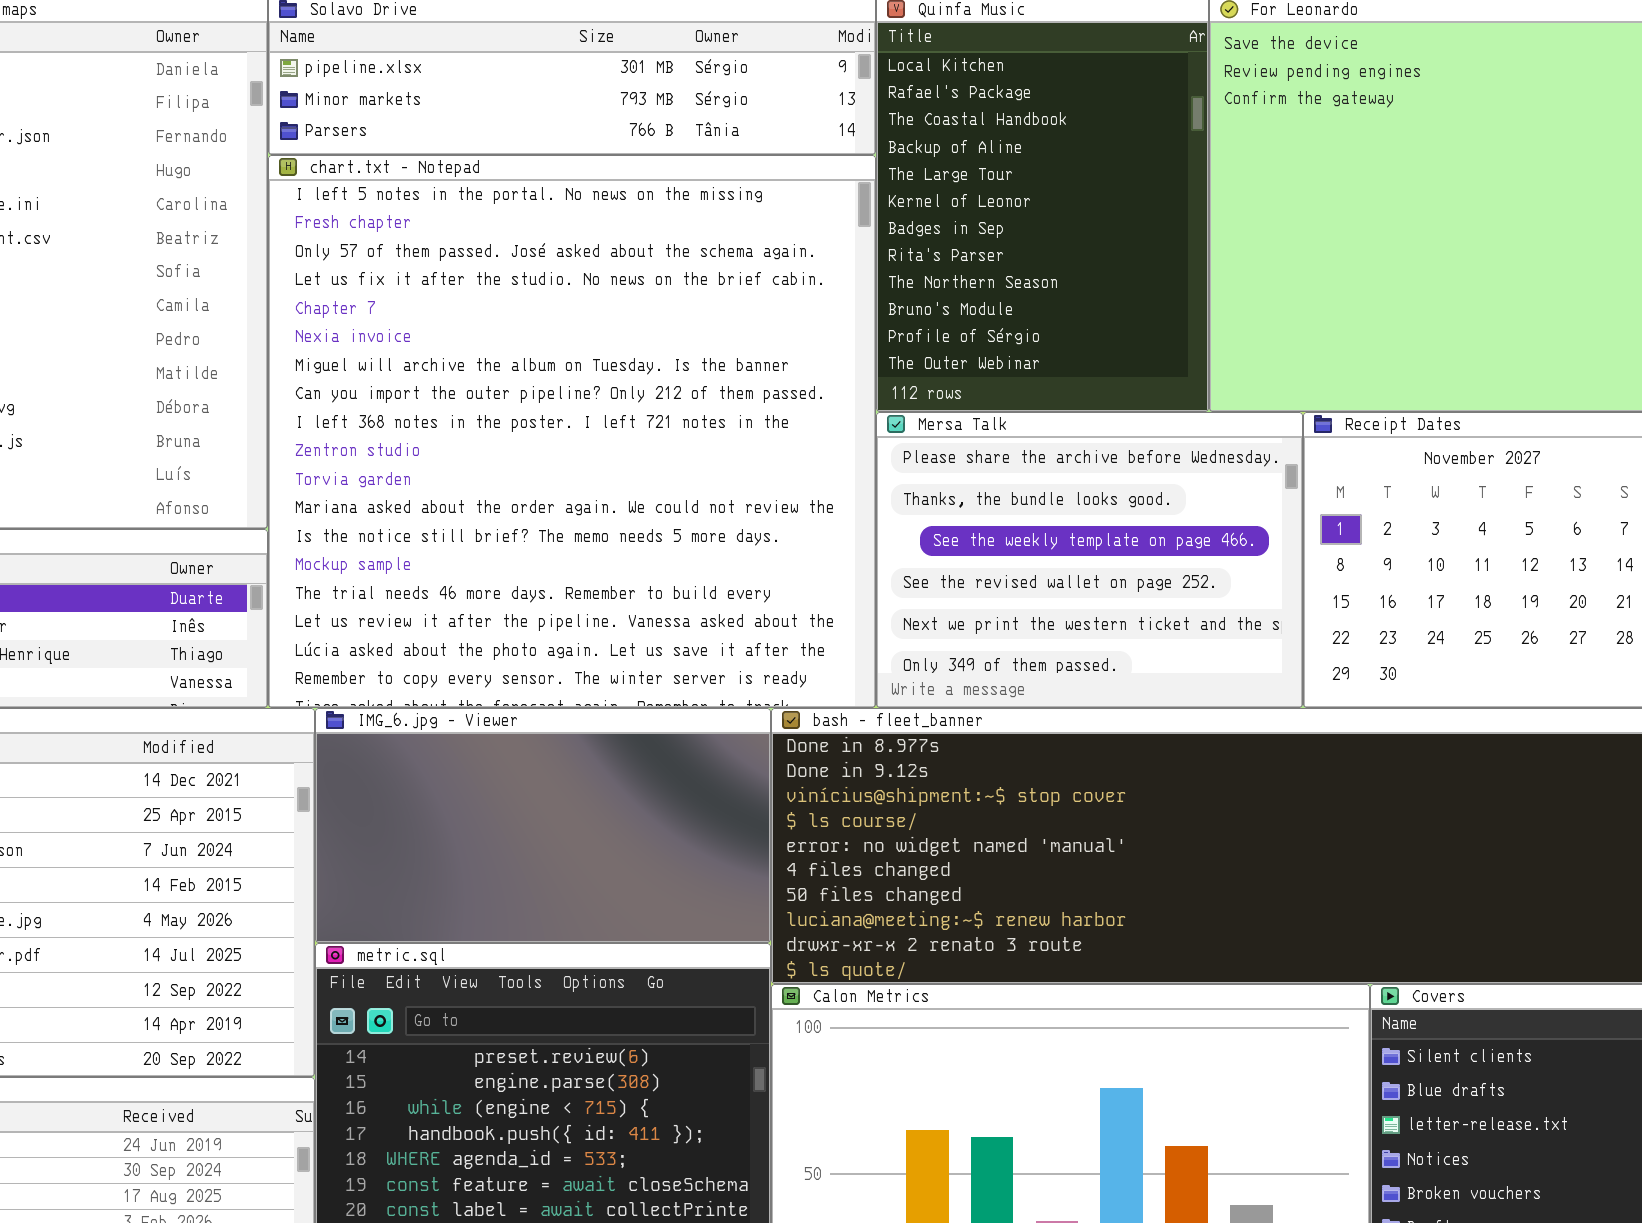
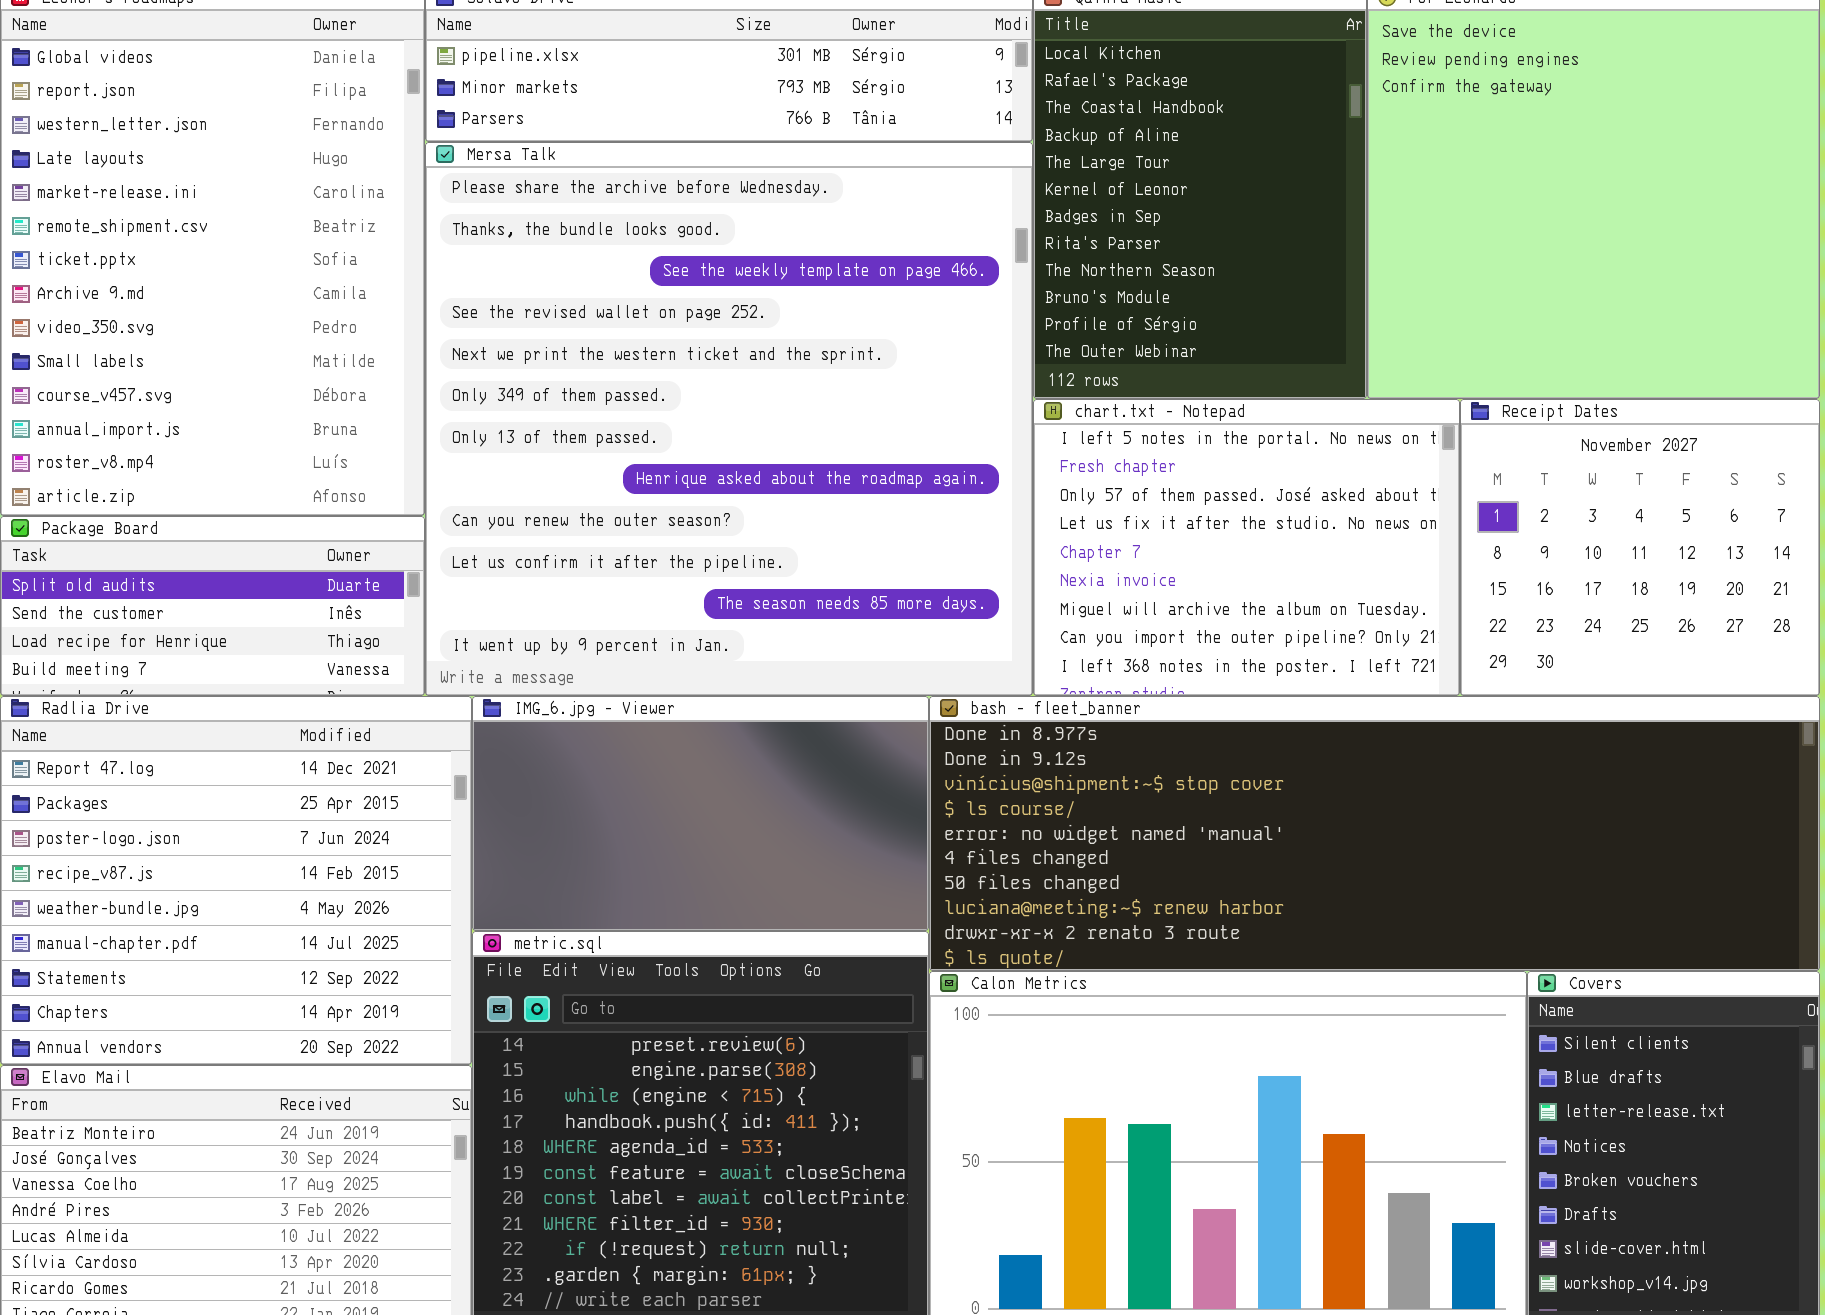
chart.txt - Notepad: [268,155,876,708] -> [1033,399,1460,696], moved, resized
Mersa Talk: [876,412,1303,708] -> [425,142,1033,696], moved, resized

